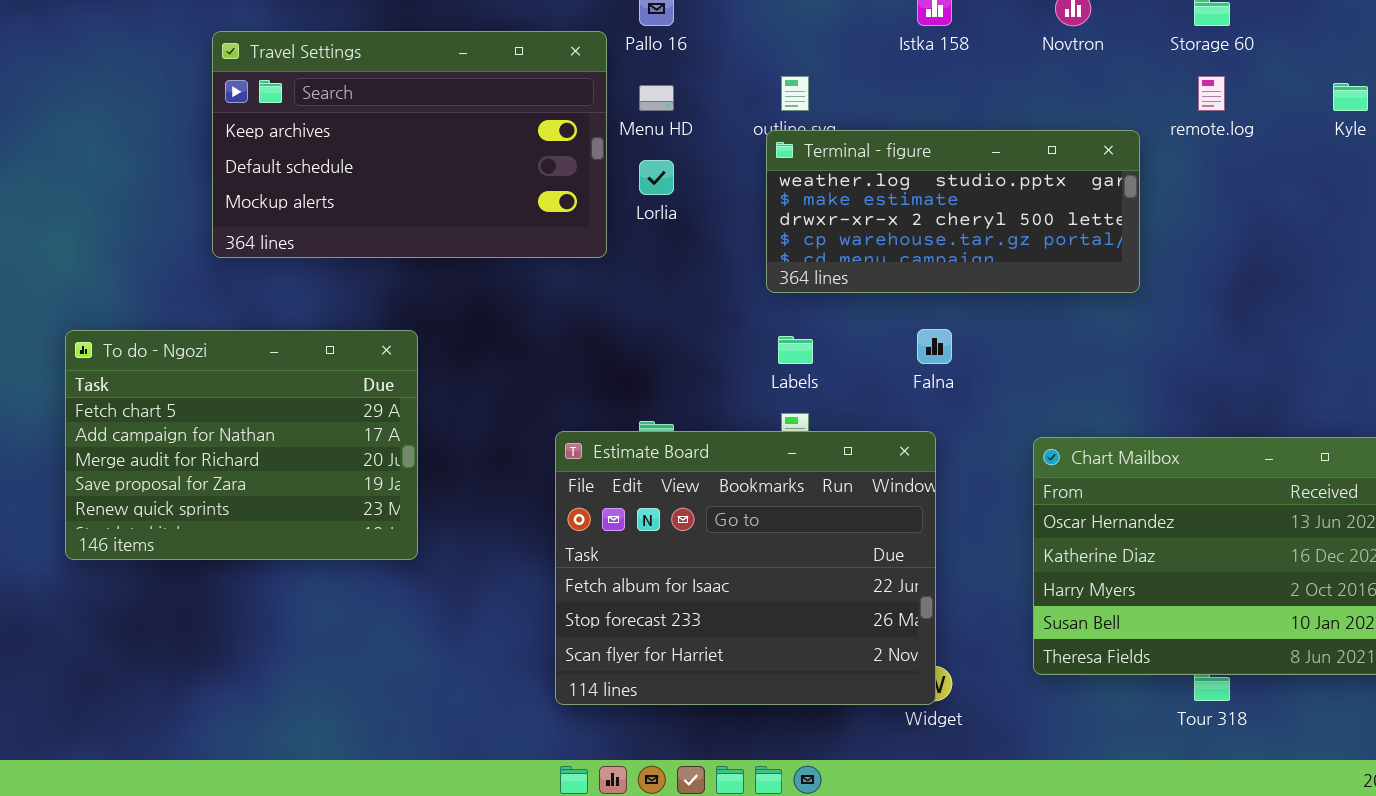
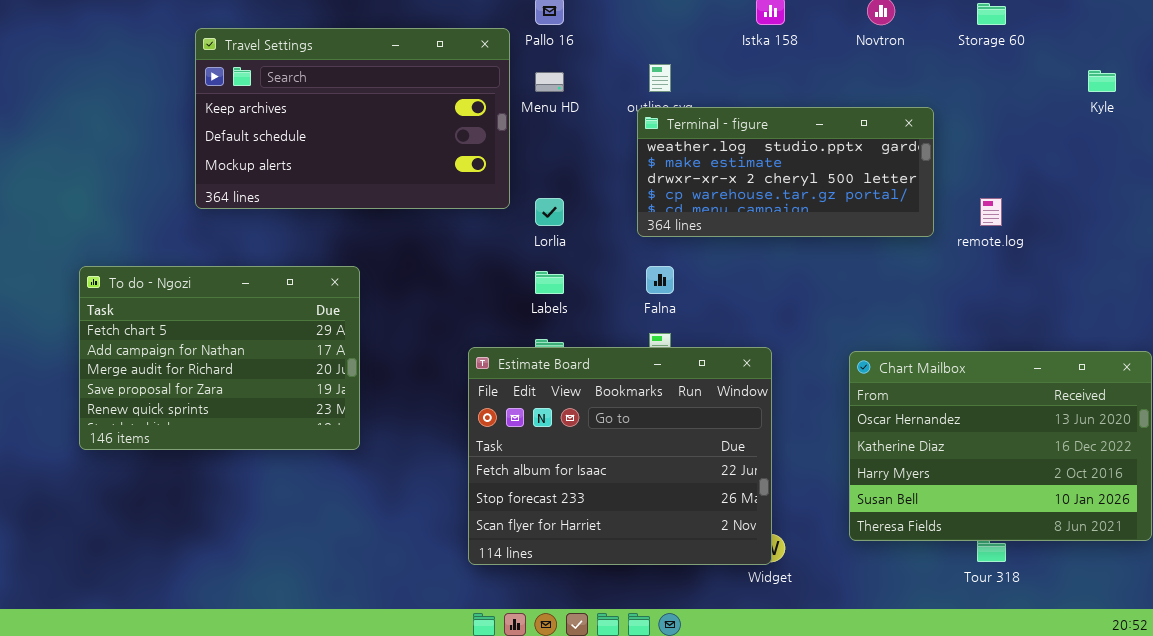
remote.log: [1198,76,1225,111] -> [980,198,1002,226], moved
Lorlia: [639,160,674,195] -> [535,198,564,226], moved
Falna: [917,329,952,364] -> [646,266,674,294], moved
Labels: [778,336,813,364] -> [535,271,564,294], moved

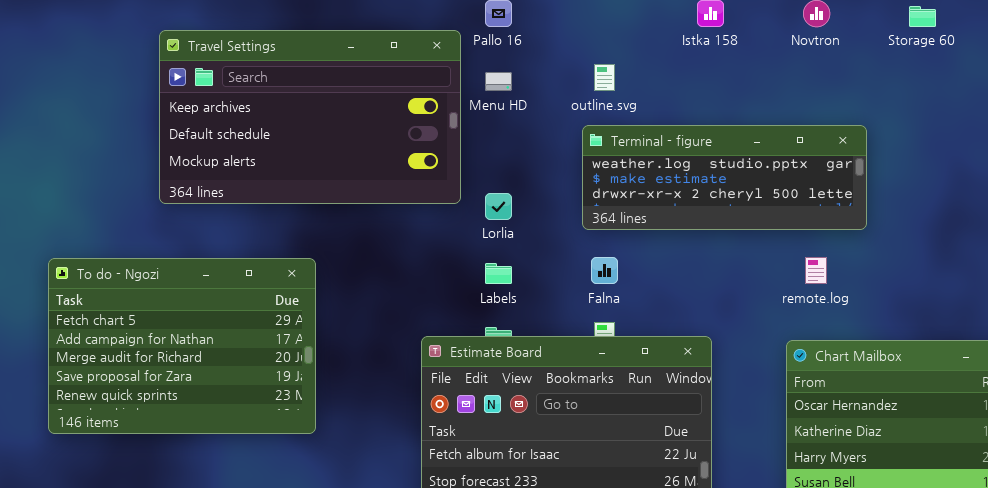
Terminal - figure: [637,107,934,237] -> [582,125,867,230], resized
remote.log: [980,198,1002,226] -> [805,257,827,284], moved

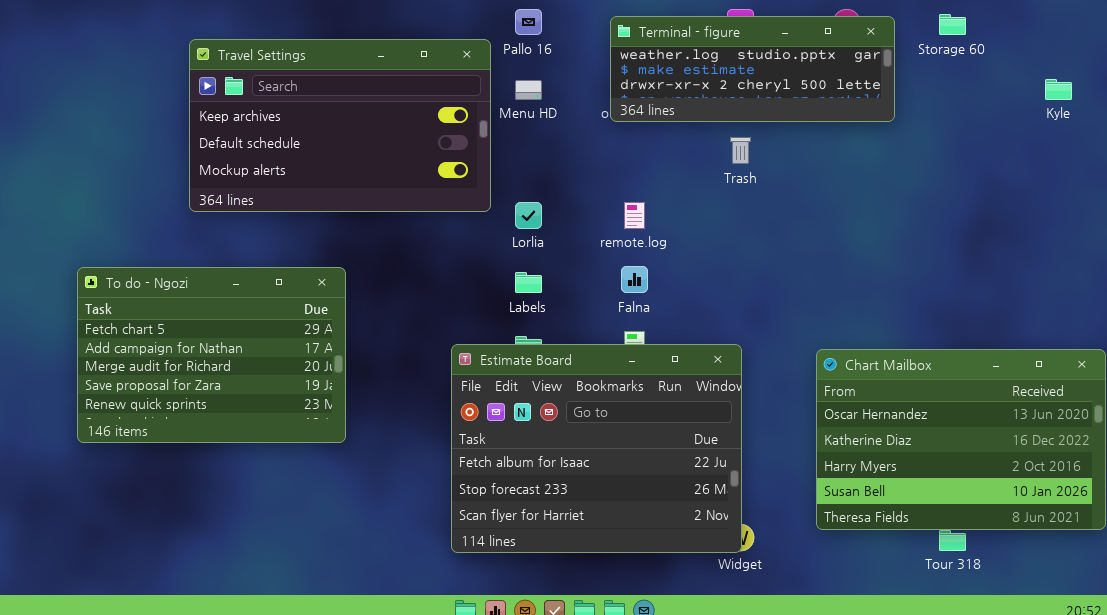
Terminal - figure: [582,125,867,230] -> [610,16,895,122], moved
remote.log: [805,257,827,284] -> [624,202,645,229], moved

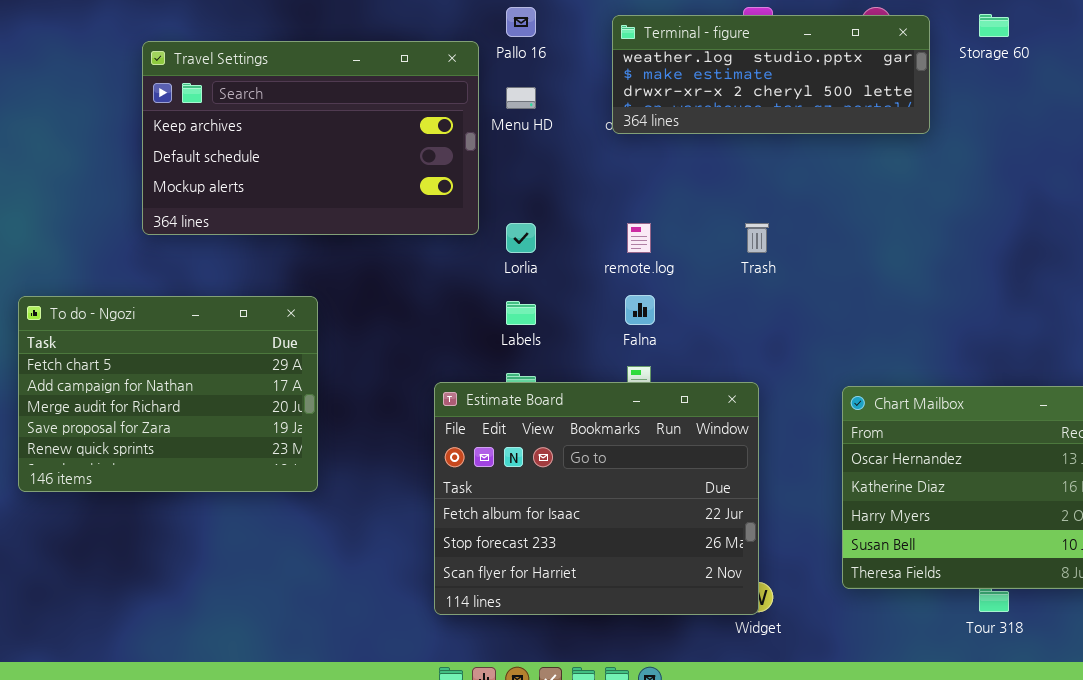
Trash: [730,137,751,164] -> [745,223,769,253], moved

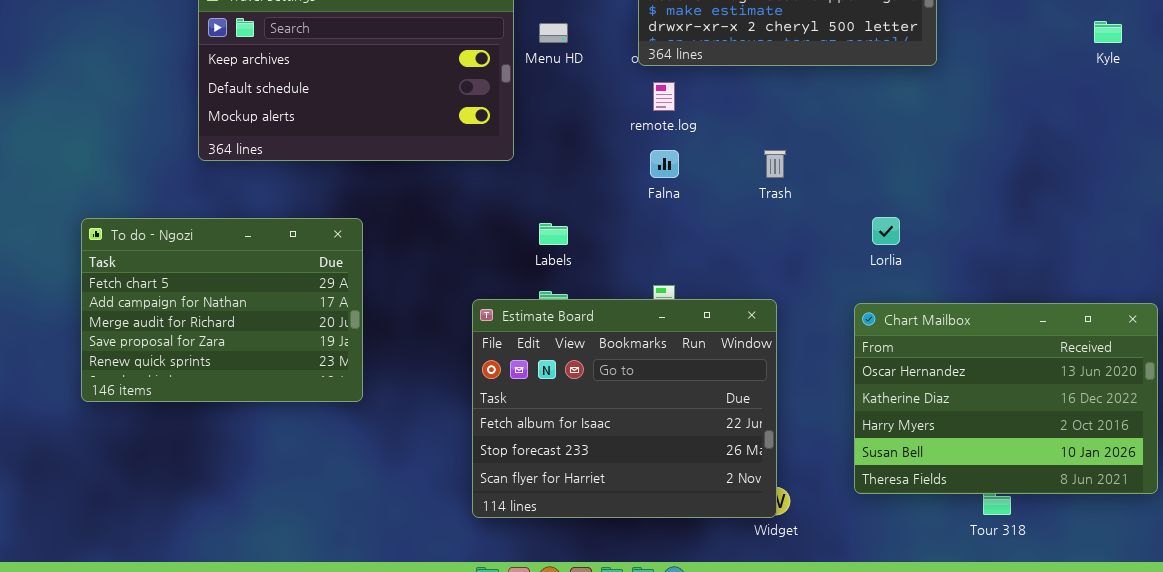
Lorlia: [506,223,536,253] -> [872,217,900,245], moved
remote.log: [627,223,651,253] -> [653,82,675,111], moved
Falna: [625,295,655,325] -> [650,150,679,178], moved

